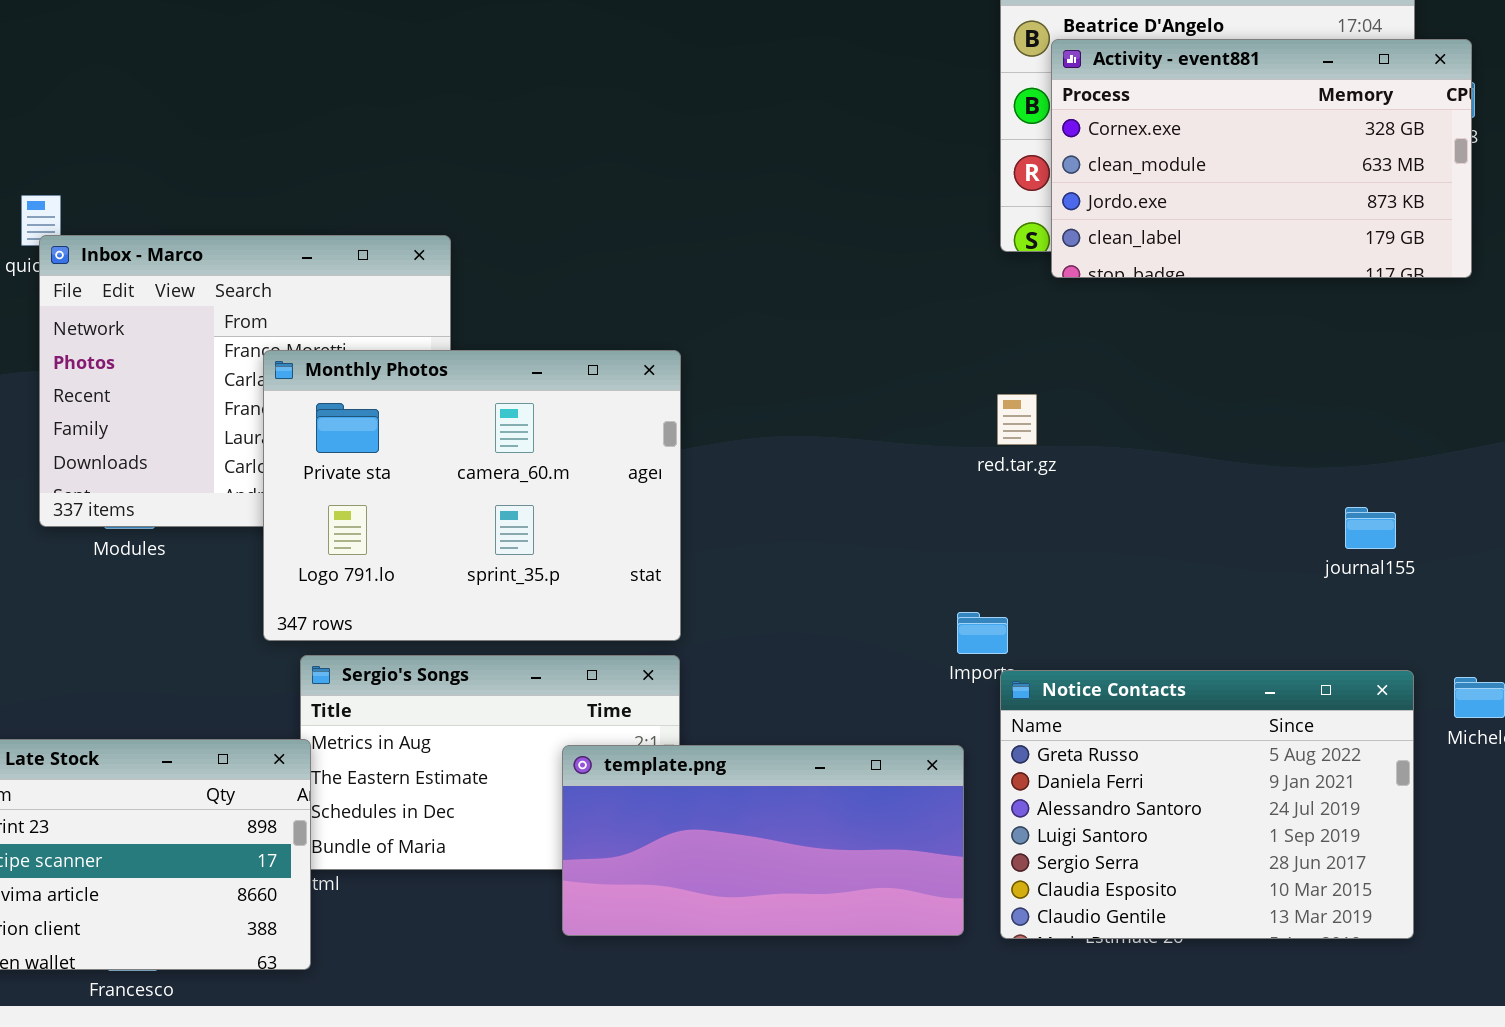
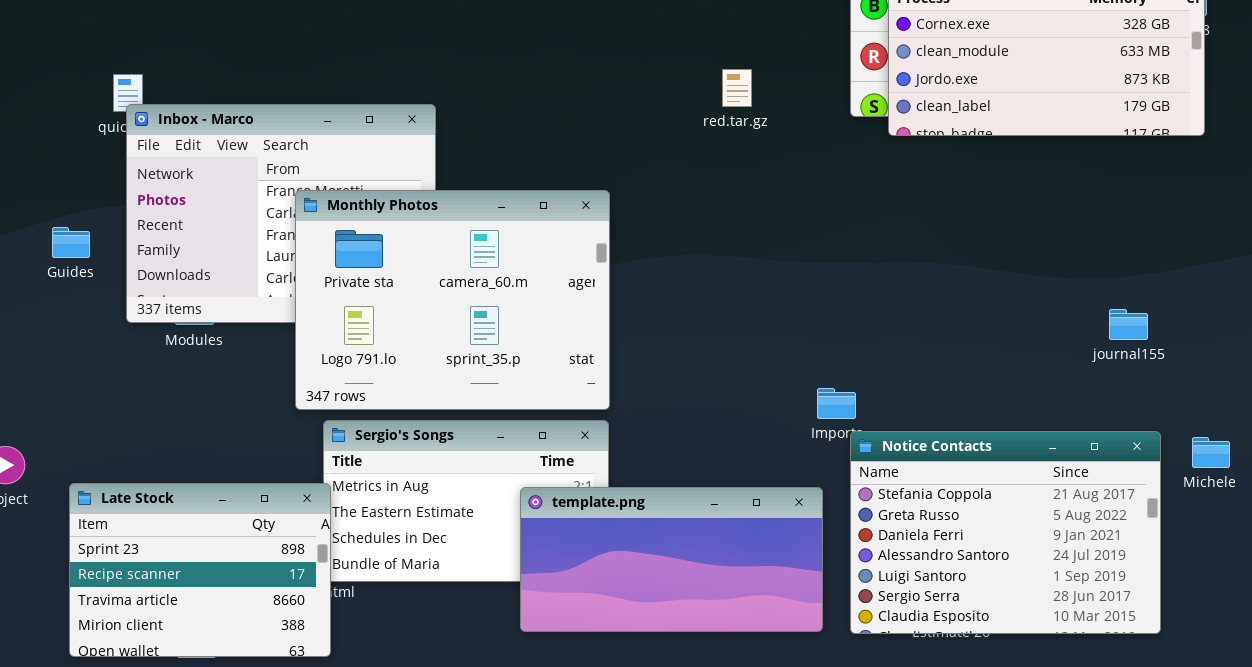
red.tar.gz: [997,394,1037,445] -> [722,69,752,107], moved
Notice Contacts: [1000,670,1414,939] -> [850,431,1161,634], scrolled up 1 row

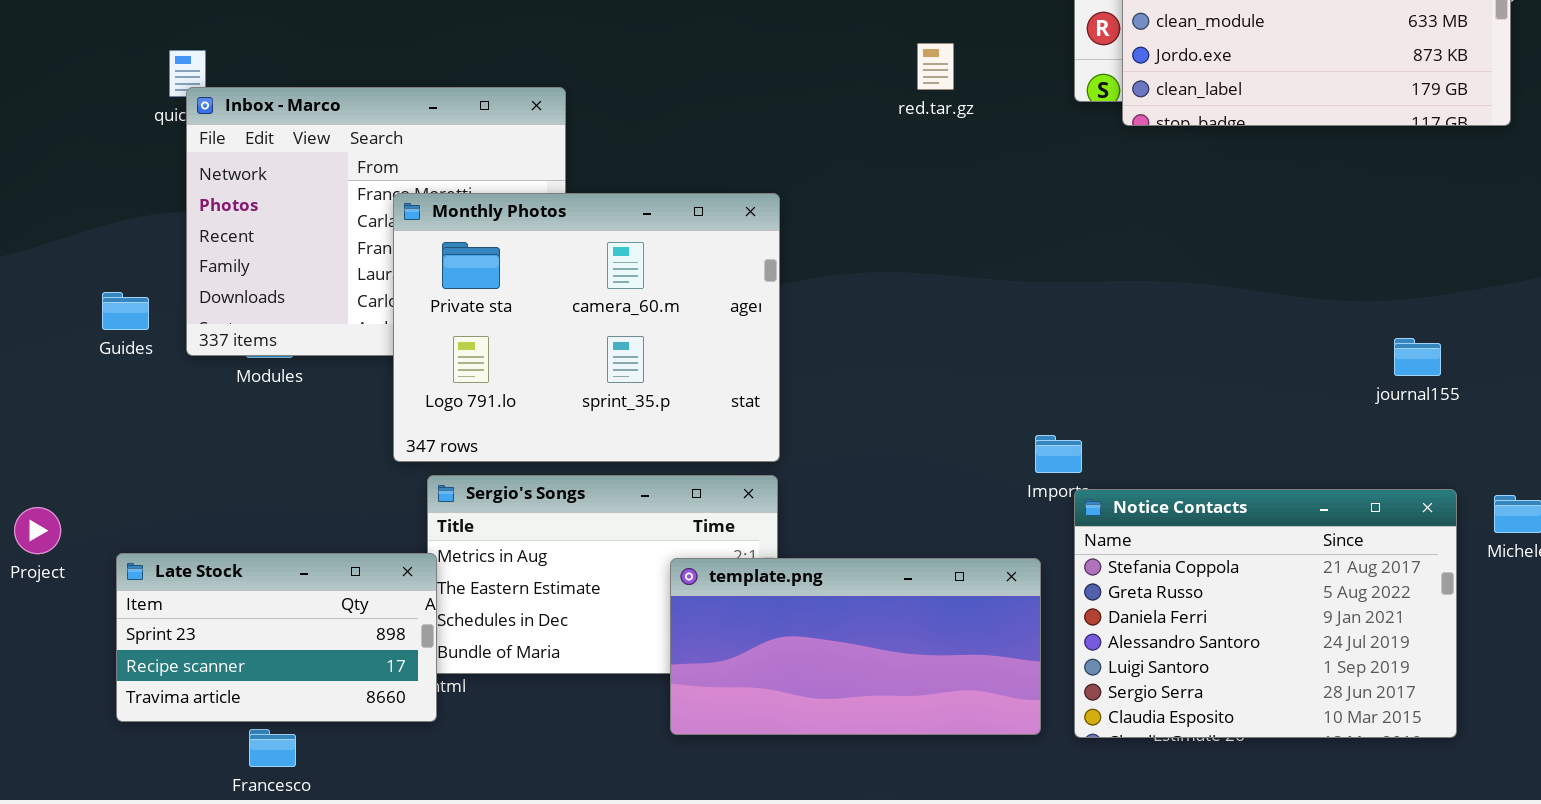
Guides: [52,227,90,258] -> [102,292,149,330], moved
Late Stock: [69,483,331,657] -> [116,553,437,722], resized

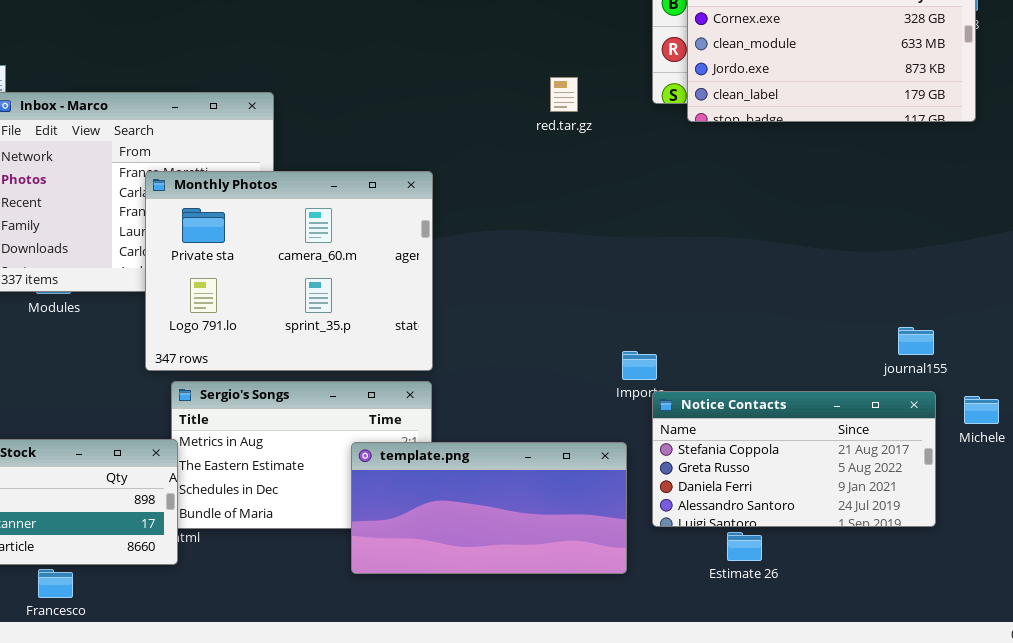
red.tar.gz: [917,43,954,90] -> [550,77,578,112], moved
journal155: [1394,338,1441,376] -> [898,327,934,355], moved
Notice Contacts: [1074,489,1457,738] -> [652,391,936,527], resized

